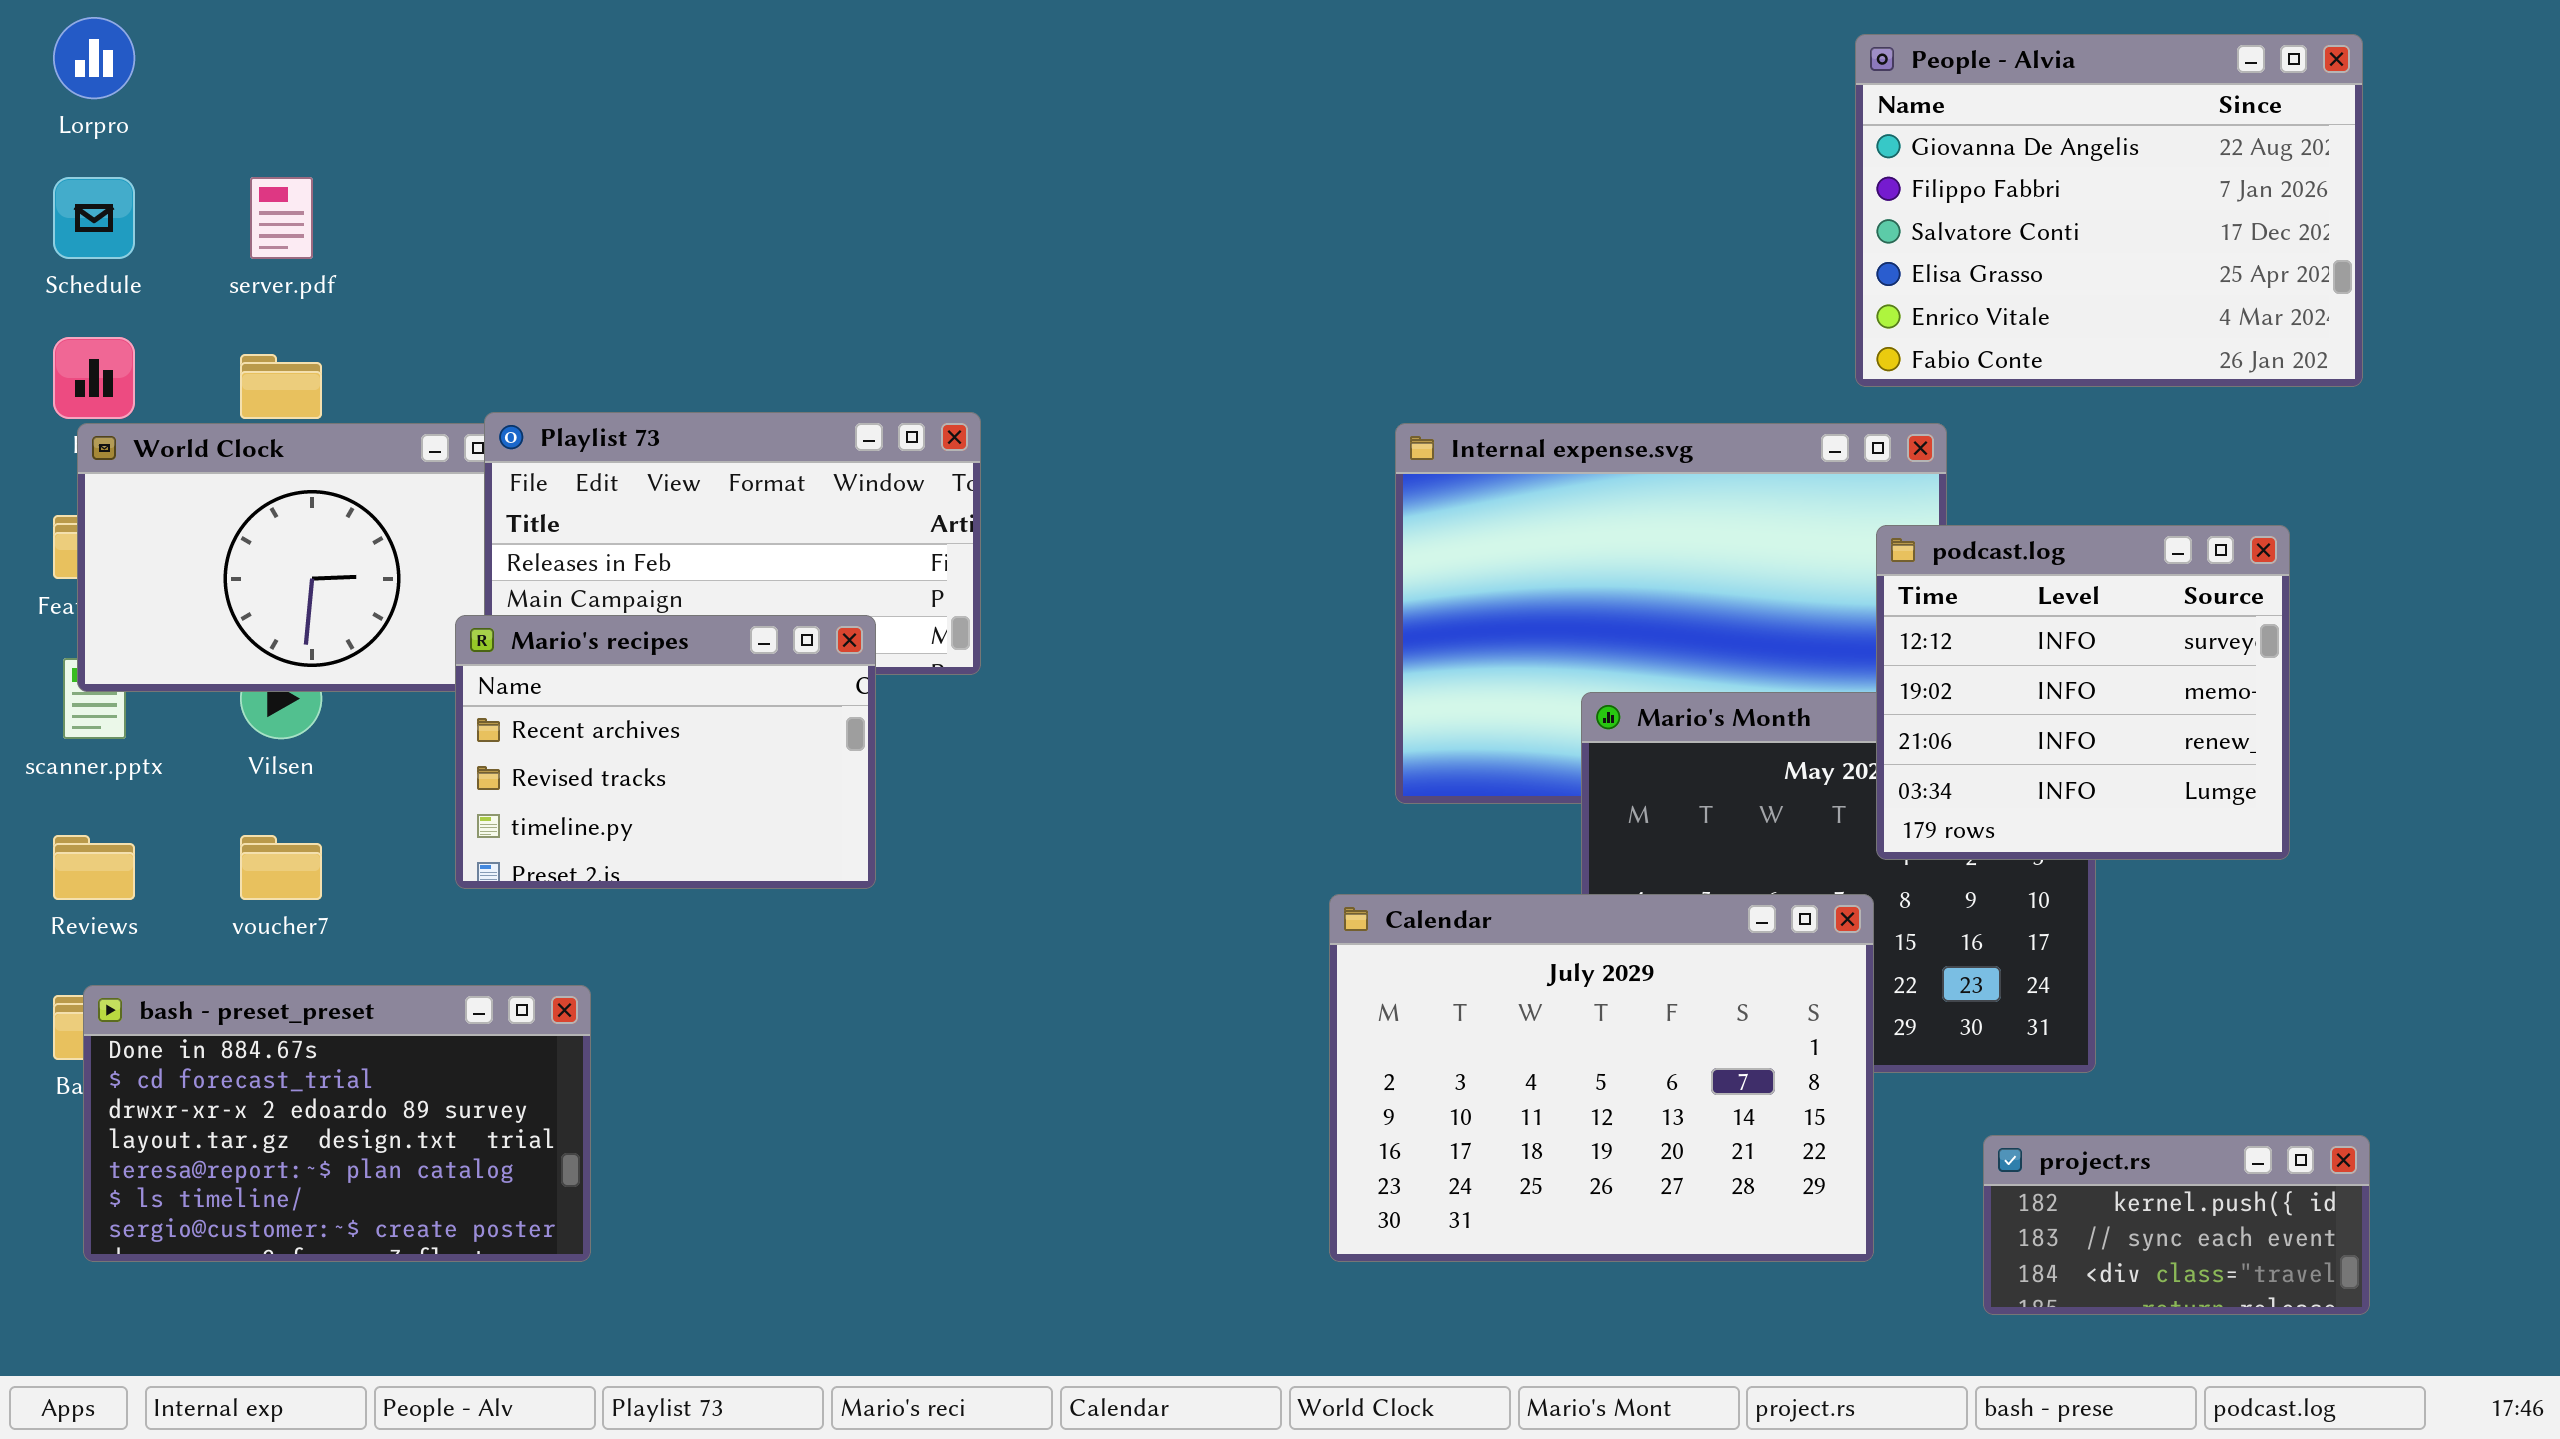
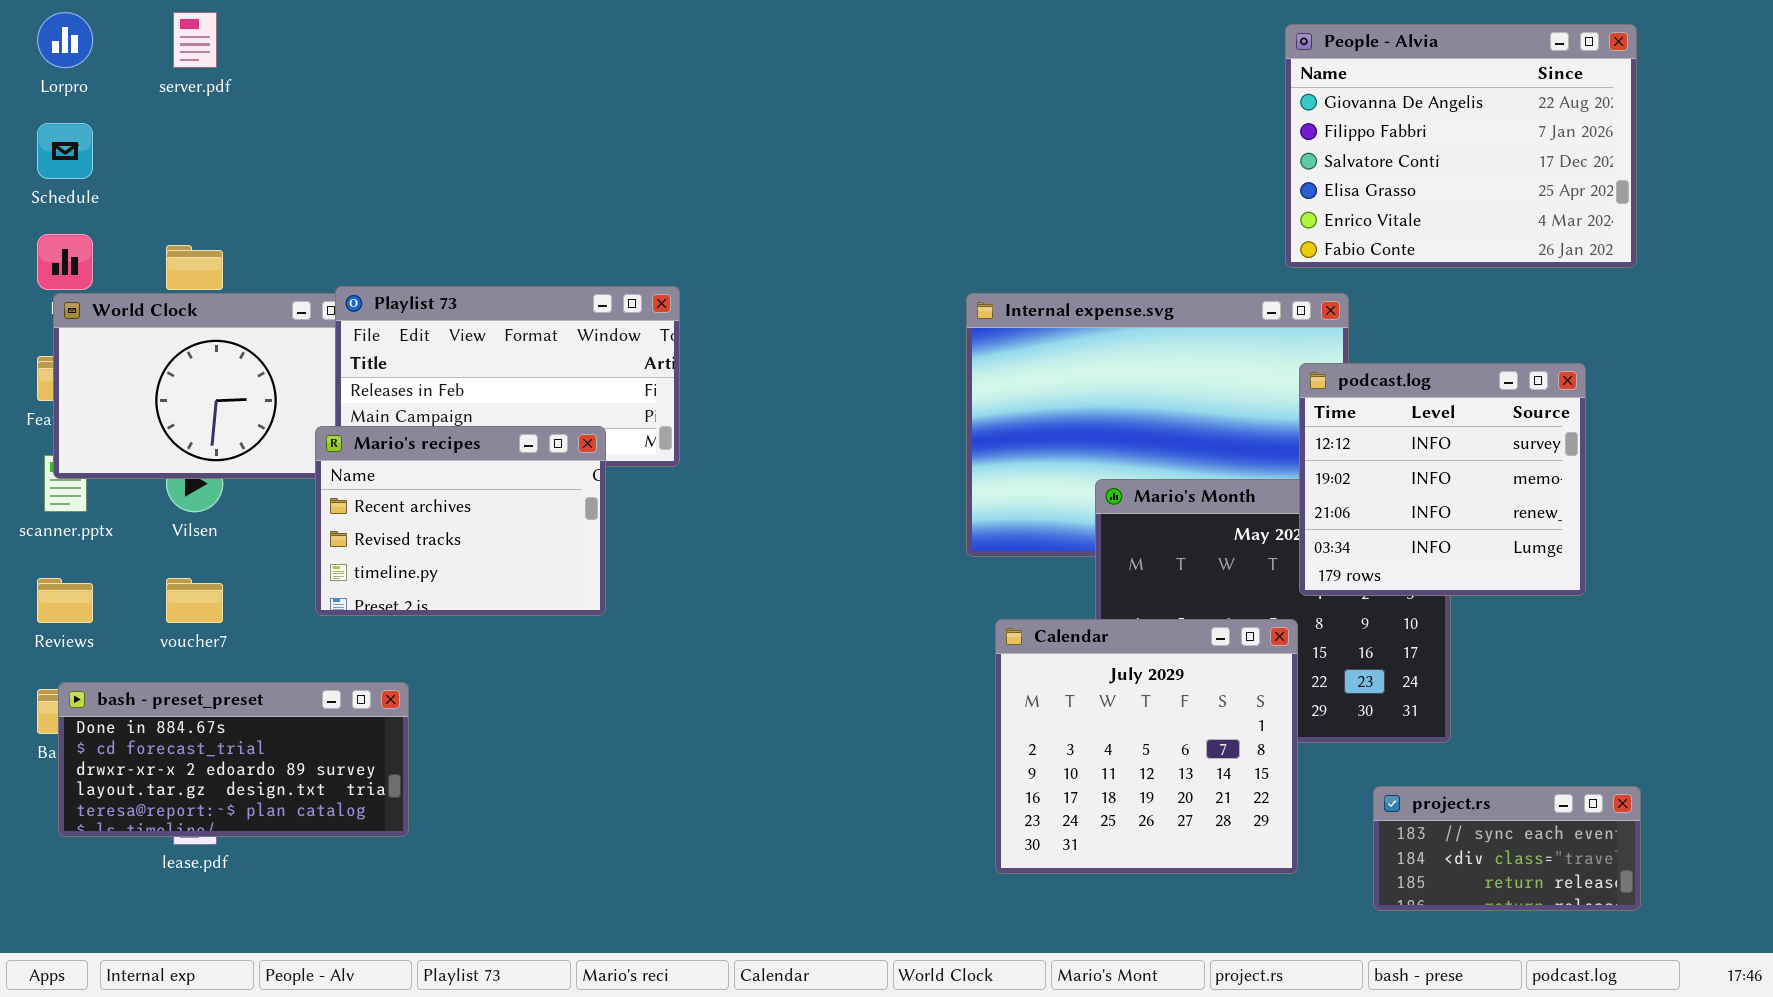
server.pdf: [250,177,313,259] -> [173,12,217,68], moved
Calendar: [1329,894,1874,1262] -> [995,619,1298,874], resized
bash - preset_preset: [83,985,591,1262] -> [58,682,409,837], resized
project.rs: [1983,1135,2370,1315] -> [1373,786,1641,911], scrolled down 1 row

